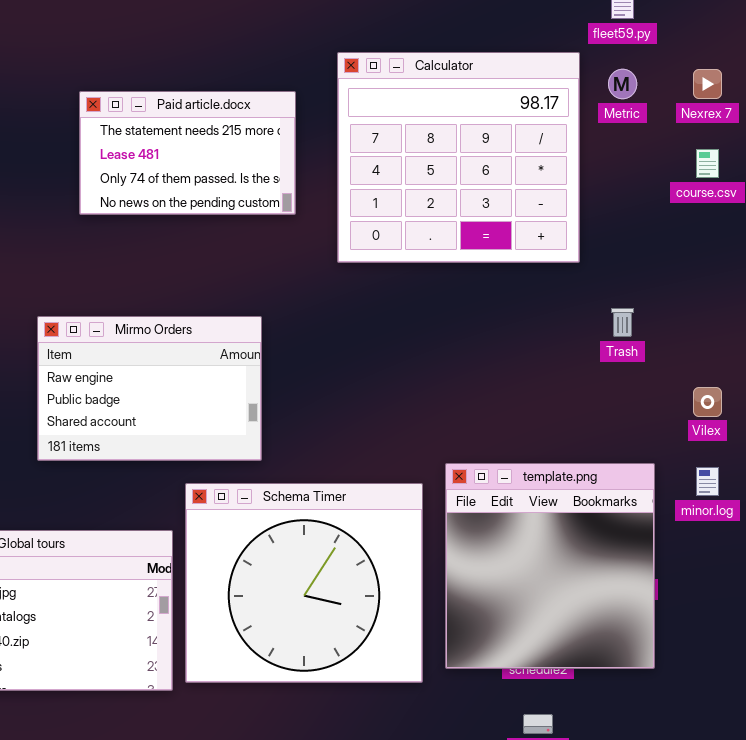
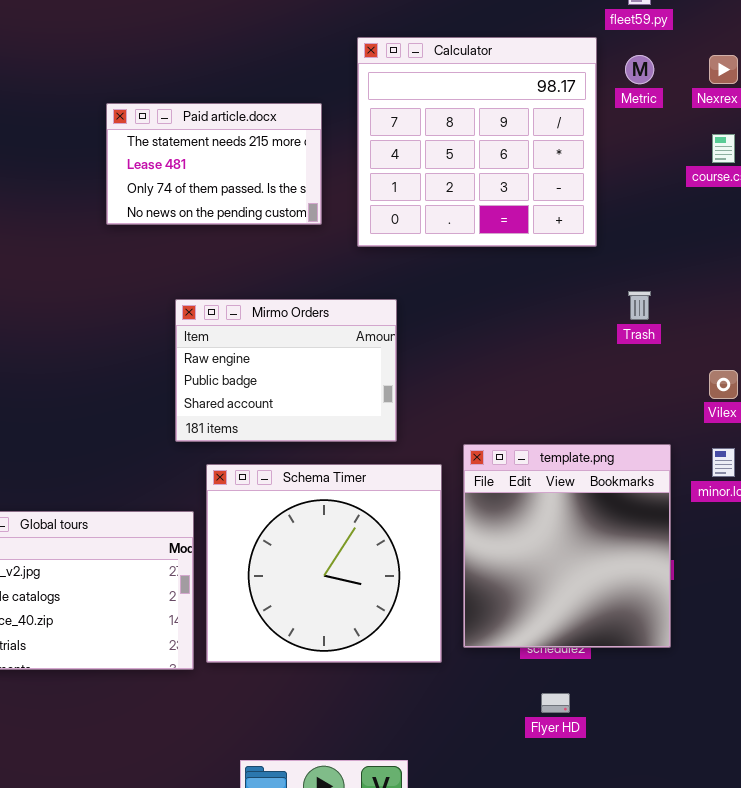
Paid article.docx: [79,91,296,215] -> [106,103,322,225], moved
Mirmo Orders: [37,316,262,461] -> [175,299,397,442], moved

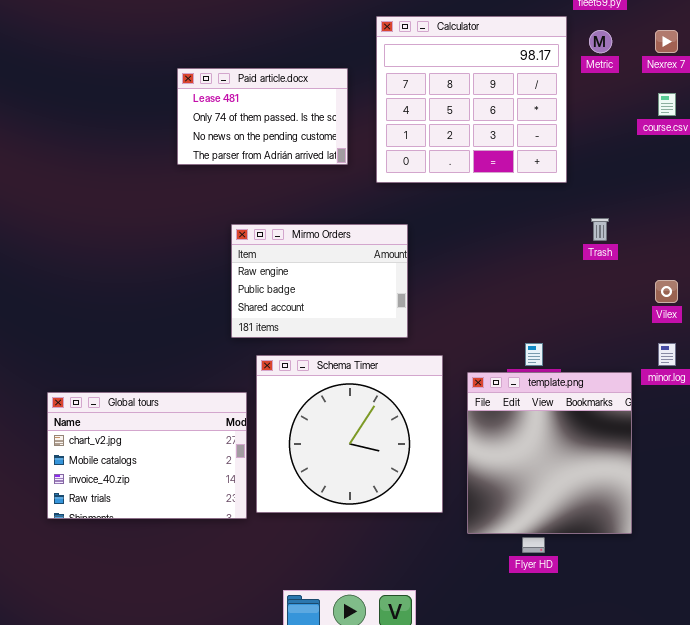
Paid article.docx: [106,103,322,225] -> [177,68,348,165], scrolled down 1 row
template.png: [463,444,671,648] -> [467,372,632,534], moved

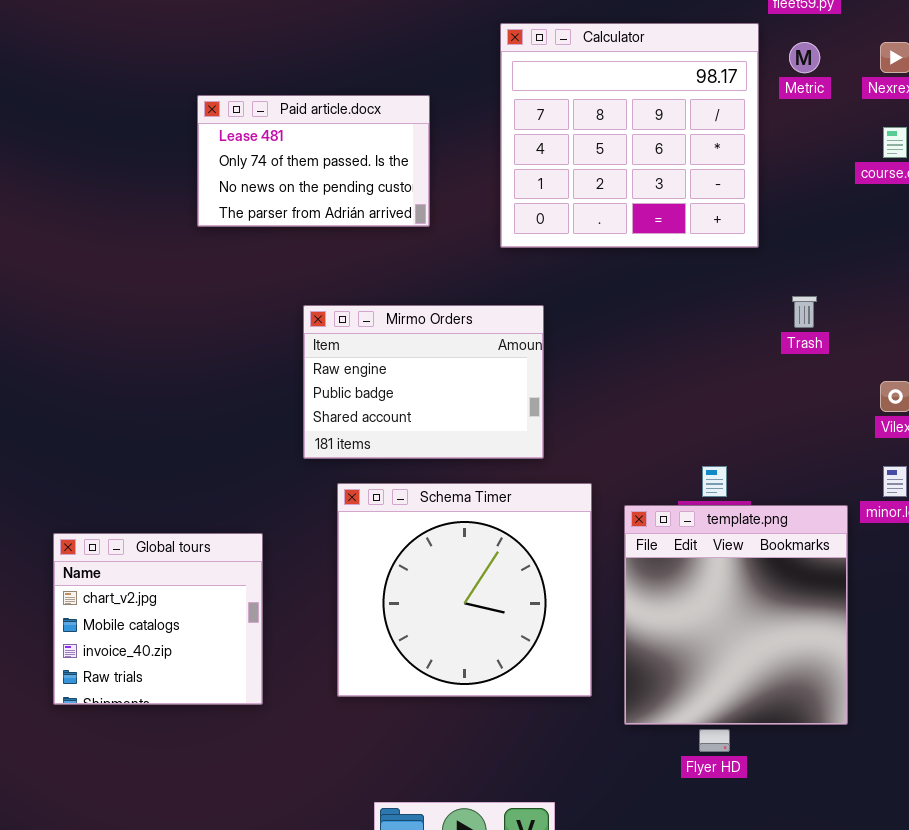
Paid article.docx: [177,68,348,165] -> [197,95,430,227], moved
Global tours: [47,392,247,519] -> [53,533,263,705], resized

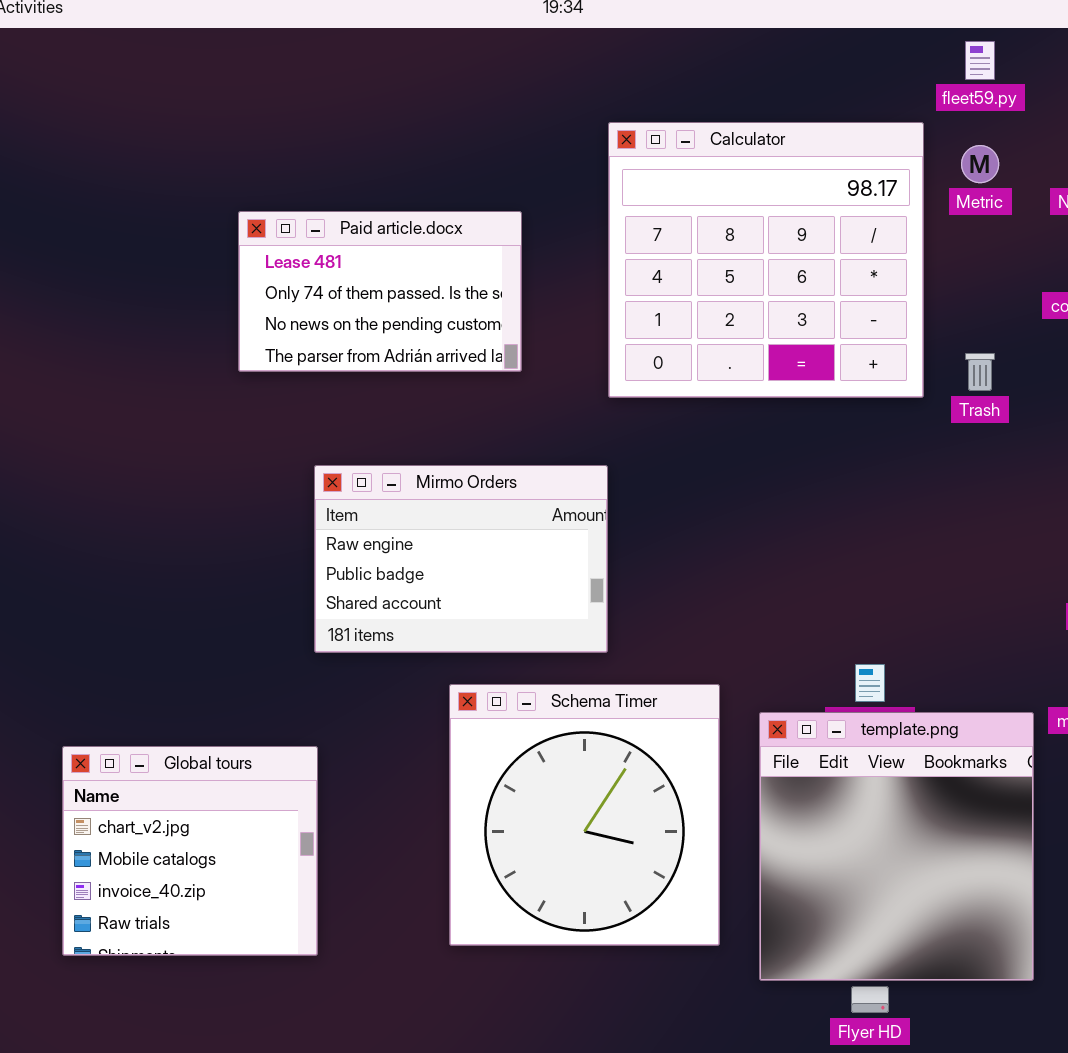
Trash: [792,296,817,328] -> [965,353,995,391], moved
Mirmo Orders: [303,305,544,459] -> [314,465,608,653], moved
Schema Timer: [337,483,592,697] -> [449,684,720,946], resized

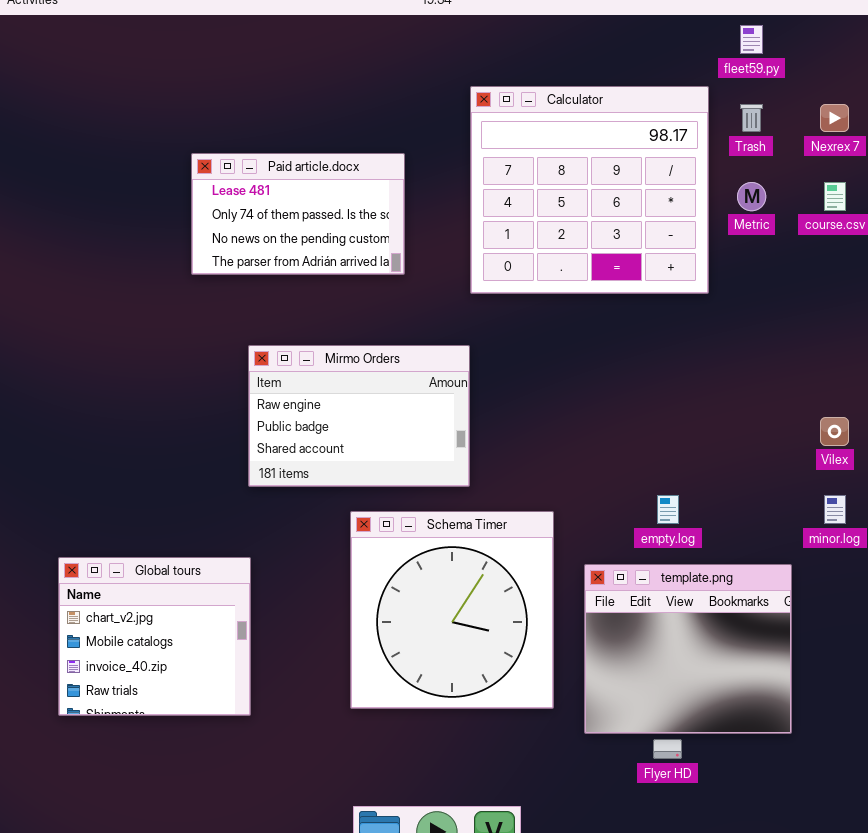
Metric: [961,145,999,183] -> [737,182,766,211], moved
Trash: [965,353,995,391] -> [740,104,763,132], moved
template.png: [759,712,1034,981] -> [584,564,792,734], resized

